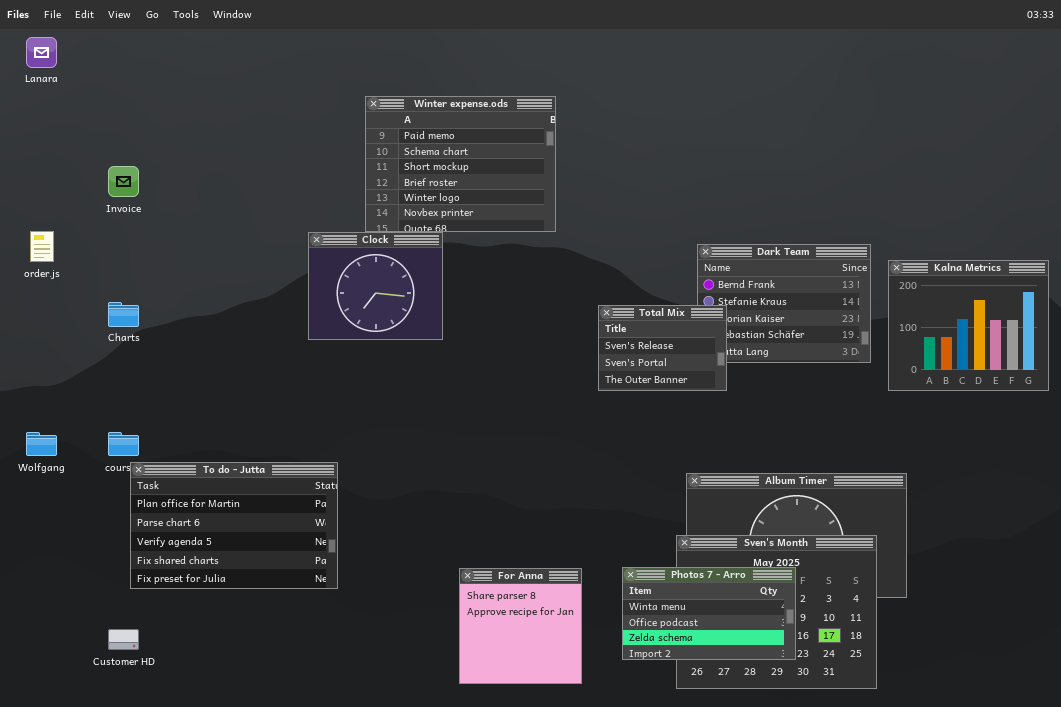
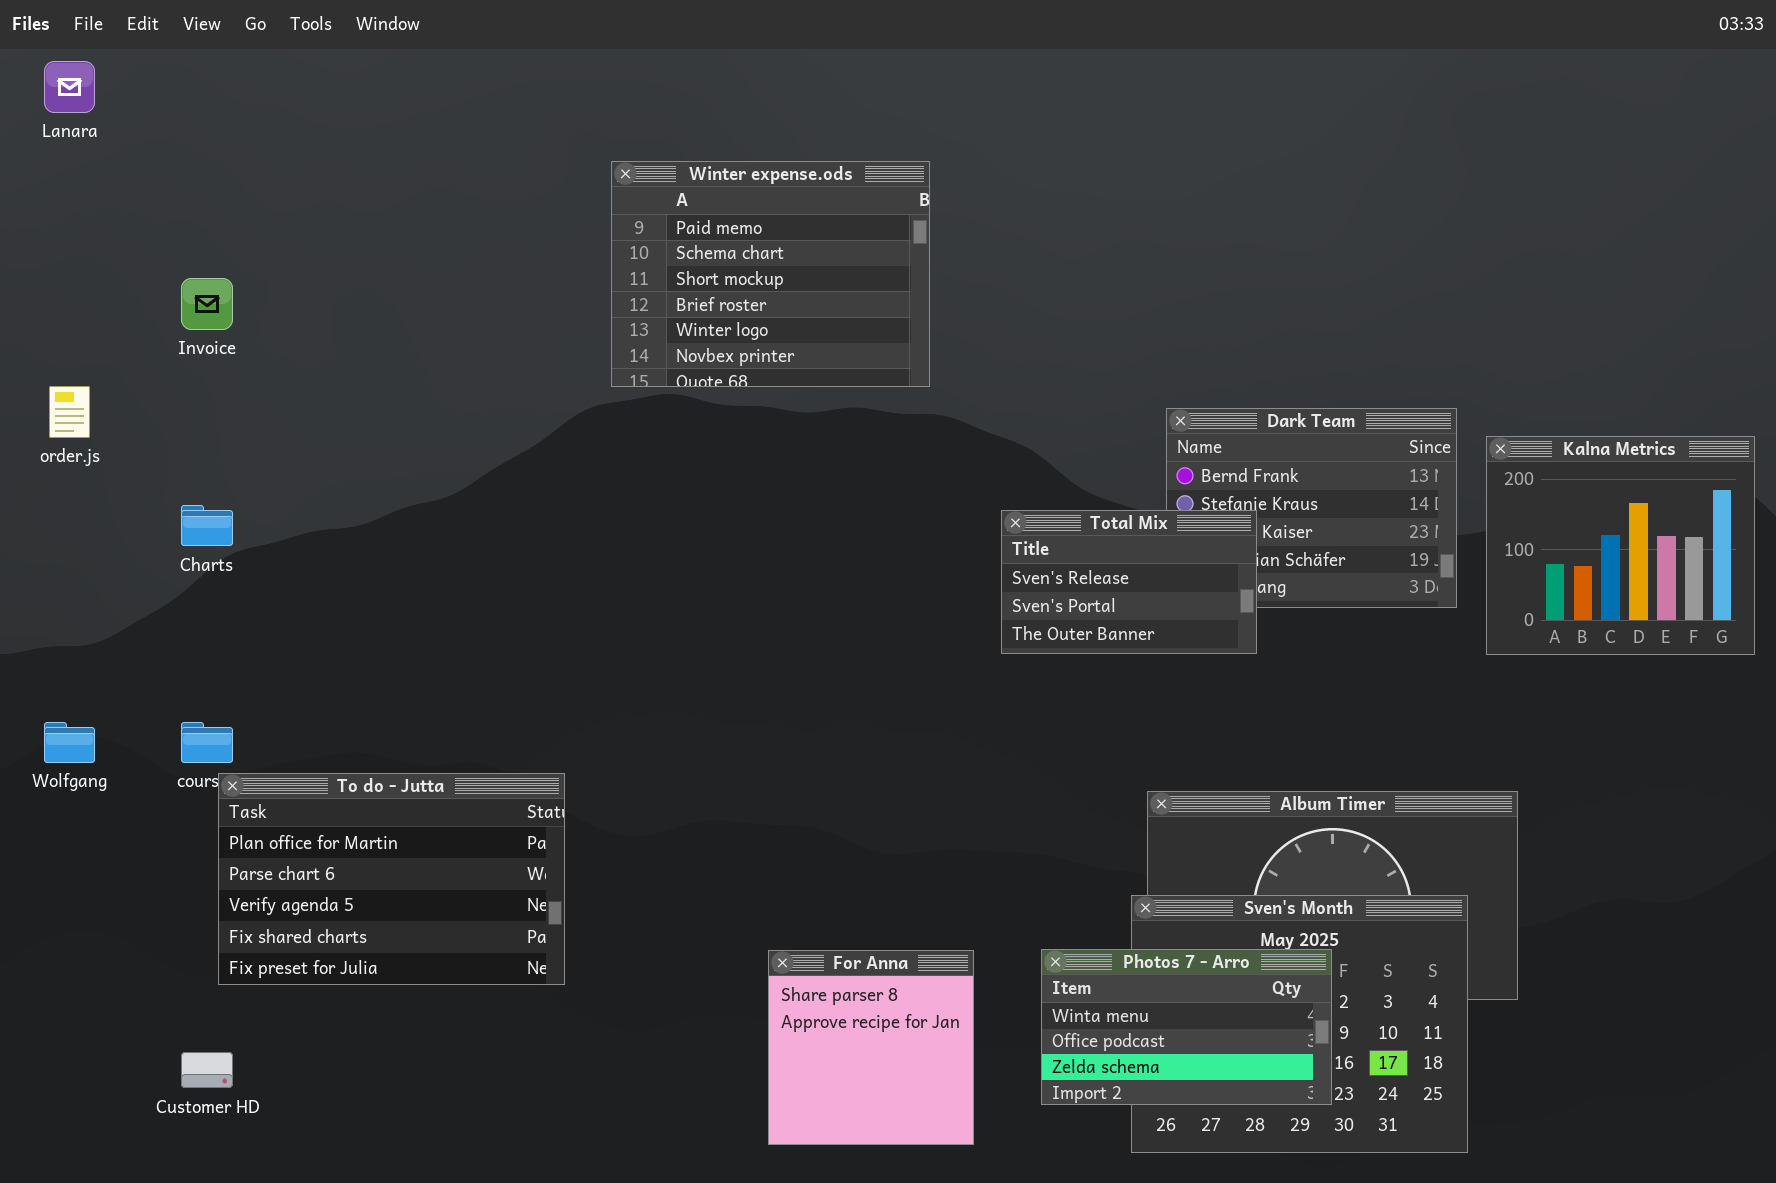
Clock: [308,232,443,340] -> none, closed
Total Mix: [598,305,727,391] -> [1001,510,1257,654], resized

